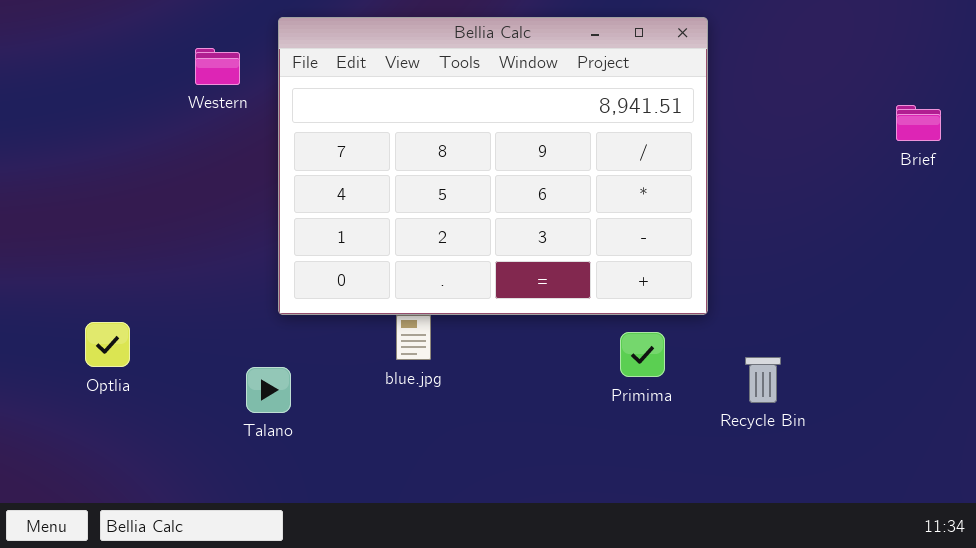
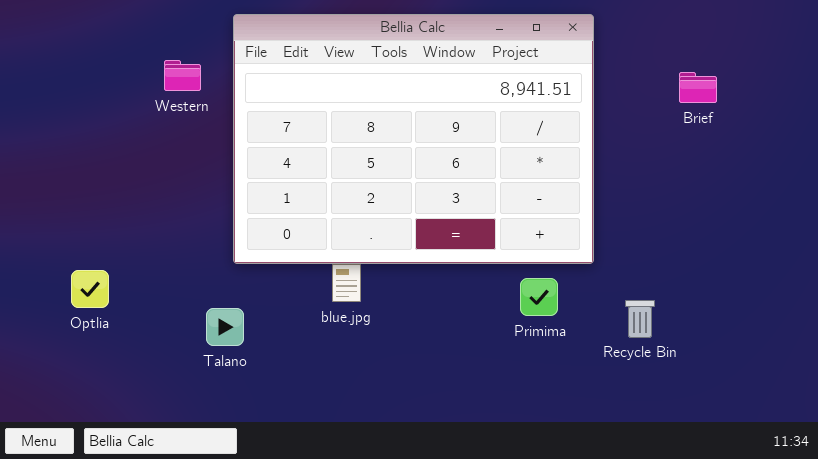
Western: [195,48,240,85] -> [164,60,201,91], moved
Brief: [896,105,941,141] -> [679,72,717,103], moved

